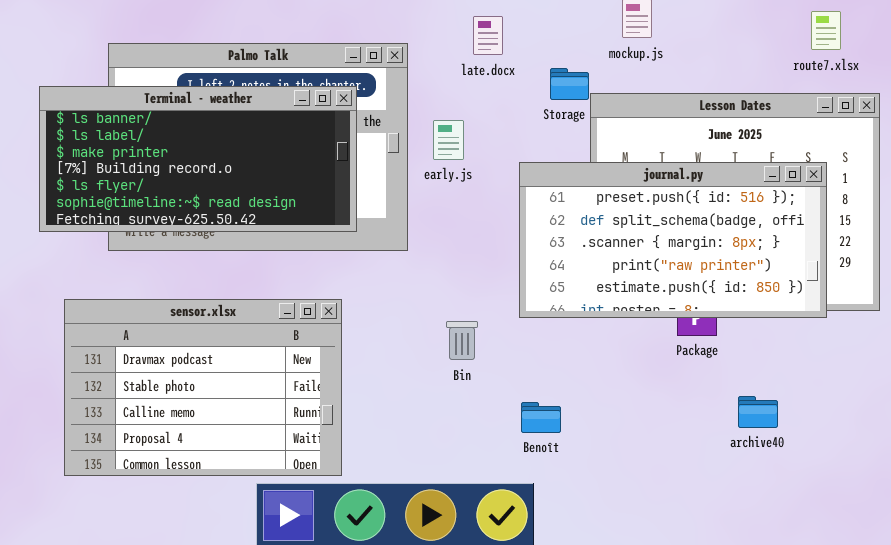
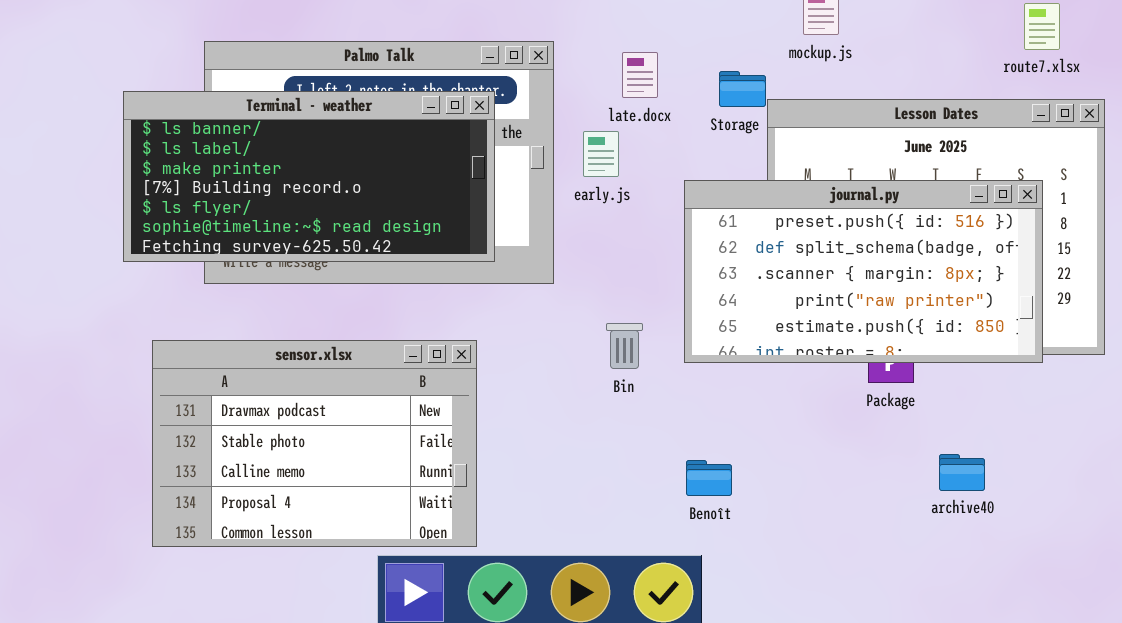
late.docx: [473,16,503,55] -> [622,52,658,98], moved
Bin: [446,321,478,360] -> [606,323,643,369], moved

